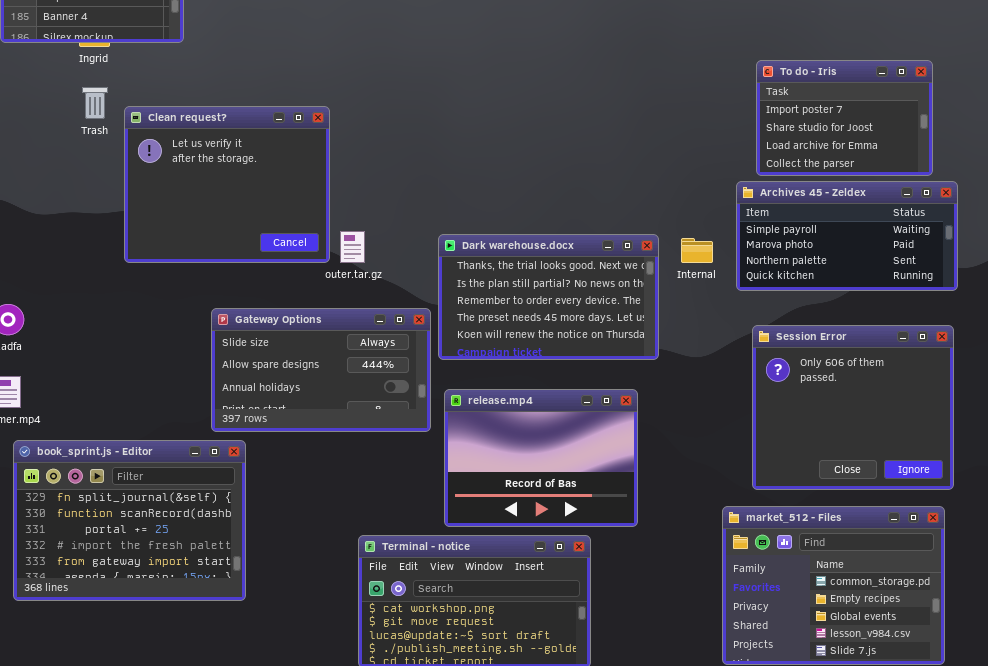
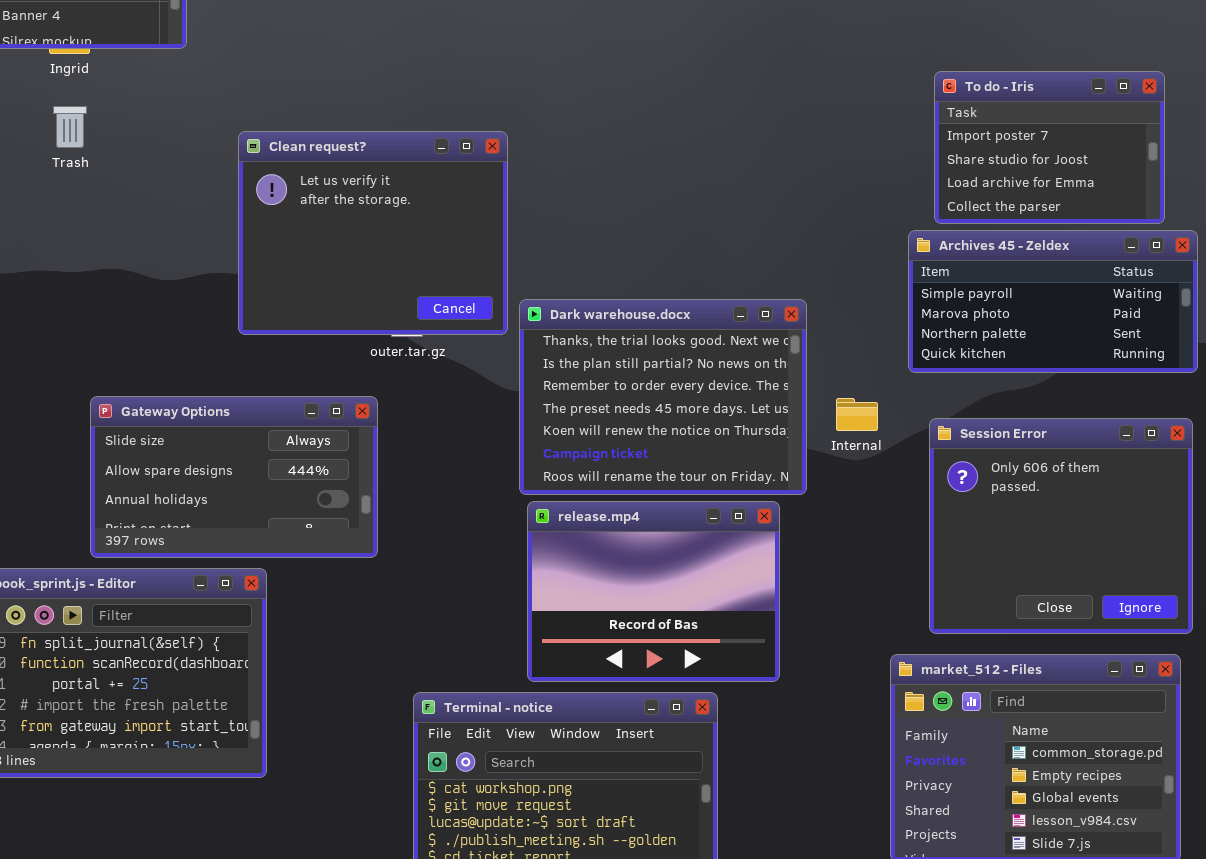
Clean request?: [124,106,330,263] -> [238,131,508,335], moved
Dark warehouse.docx: [438,234,659,360] -> [519,299,807,495], resized
Internal: [681,238,713,263] -> [836,398,878,431], moved
Gateway Options: [211,308,431,432] -> [90,396,378,558], moved

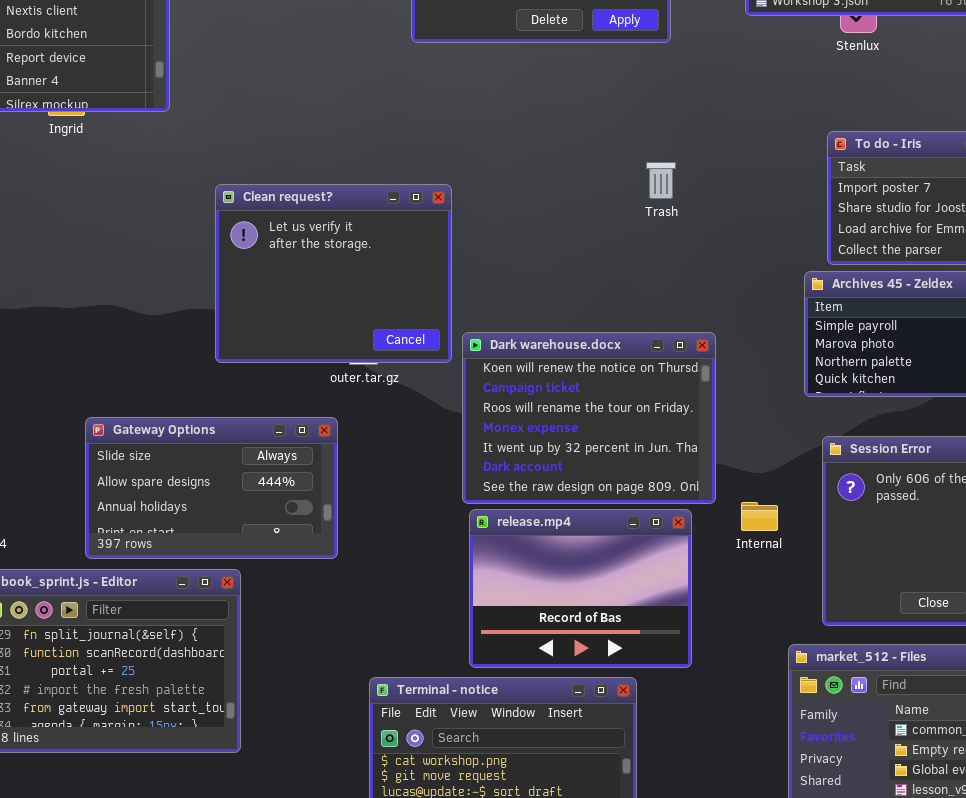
Trash: [53,106,87,148] -> [646,162,676,199], moved
Dark warehouse.docx: [519,299,807,495] -> [462,332,716,504], scrolled down 4 rows
Internal: [836,398,878,431] -> [741,502,778,531], moved

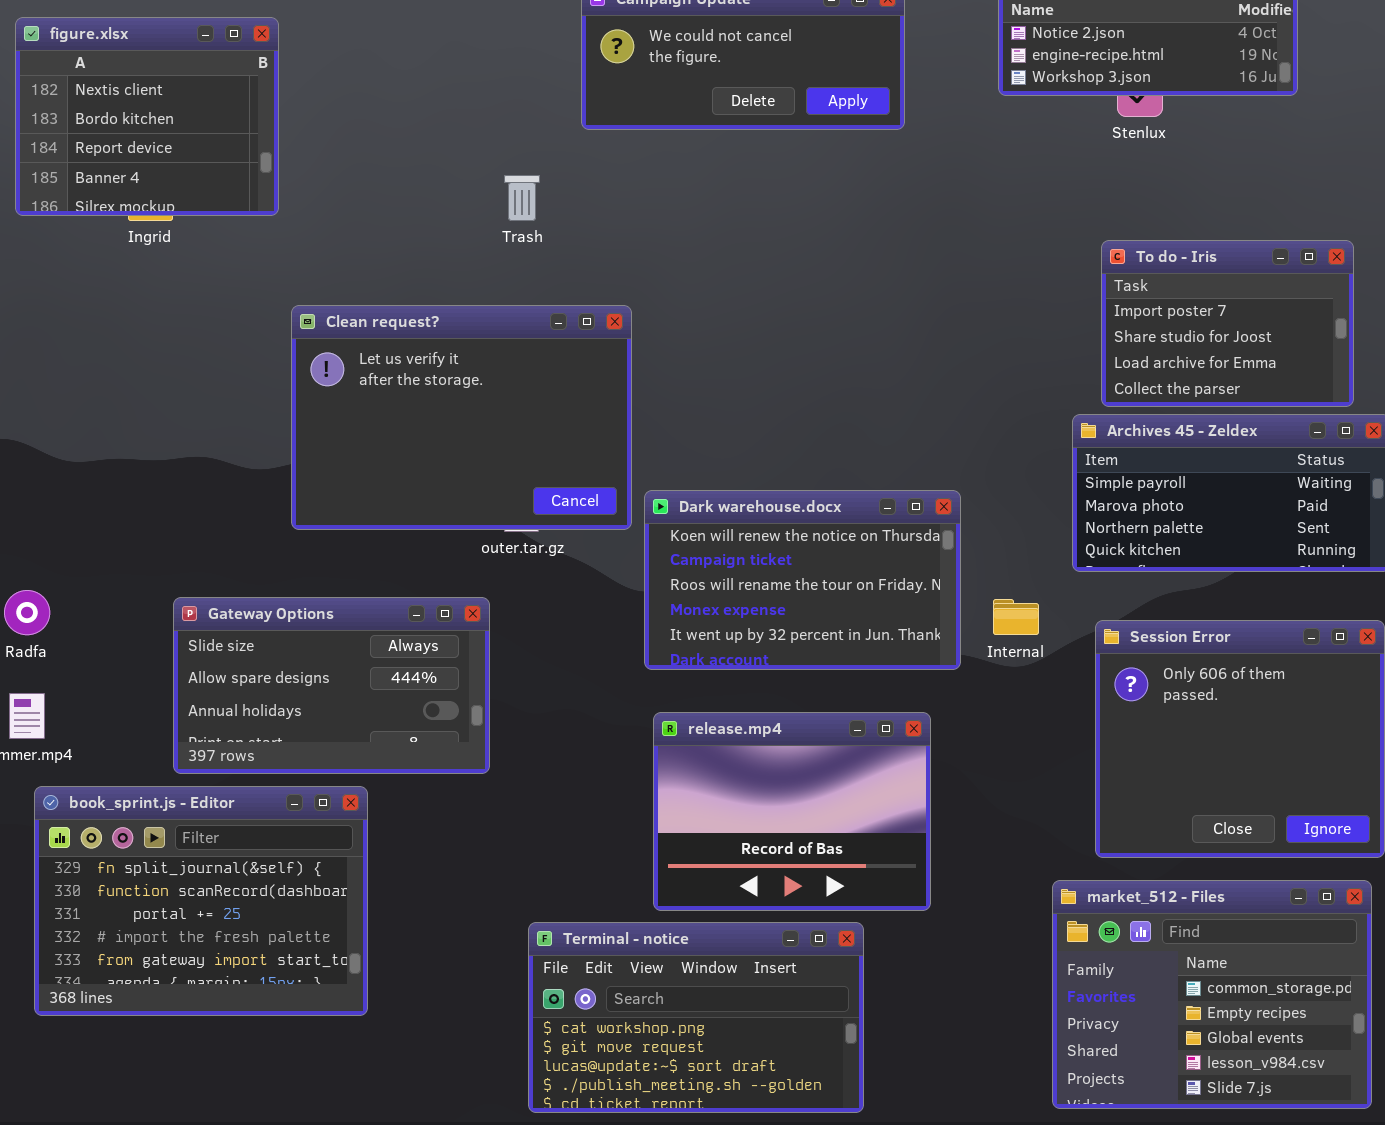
Trash: [646,162,676,199] -> [504,175,540,221], moved
Clean request?: [215,184,452,363] -> [291,305,632,530], resized
Dark warehouse.docx: [462,332,716,504] -> [644,490,961,670], resized
Internal: [741,502,778,531] -> [993,599,1039,635], moved

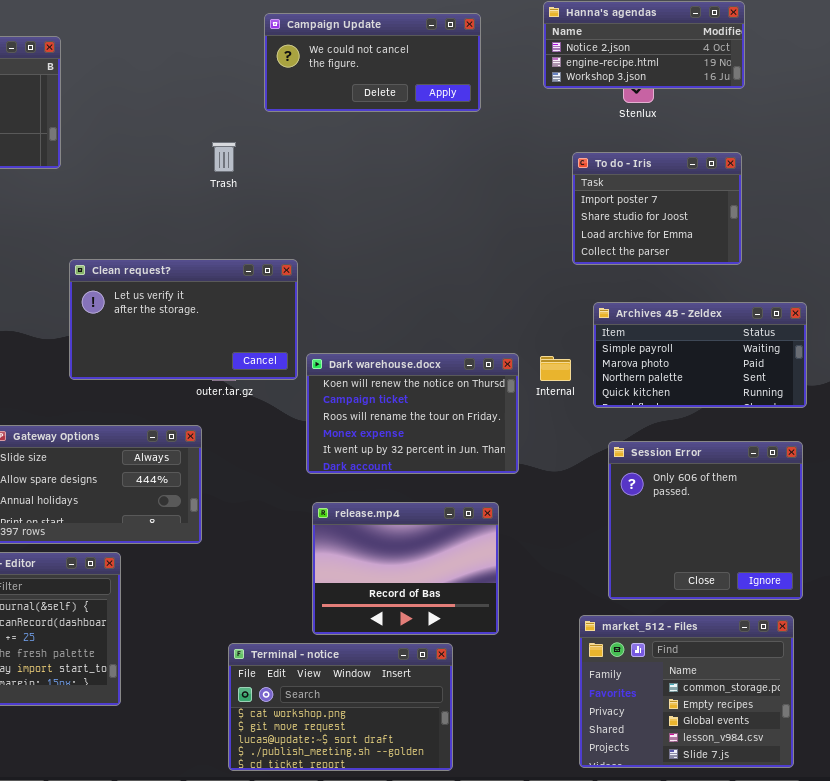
To do - Iris: [1101,240,1354,407] -> [572,152,742,265], moved
Clean request?: [291,305,632,530] -> [69,259,298,380], resized
Internal: [993,599,1039,635] -> [540,356,571,381], moved

